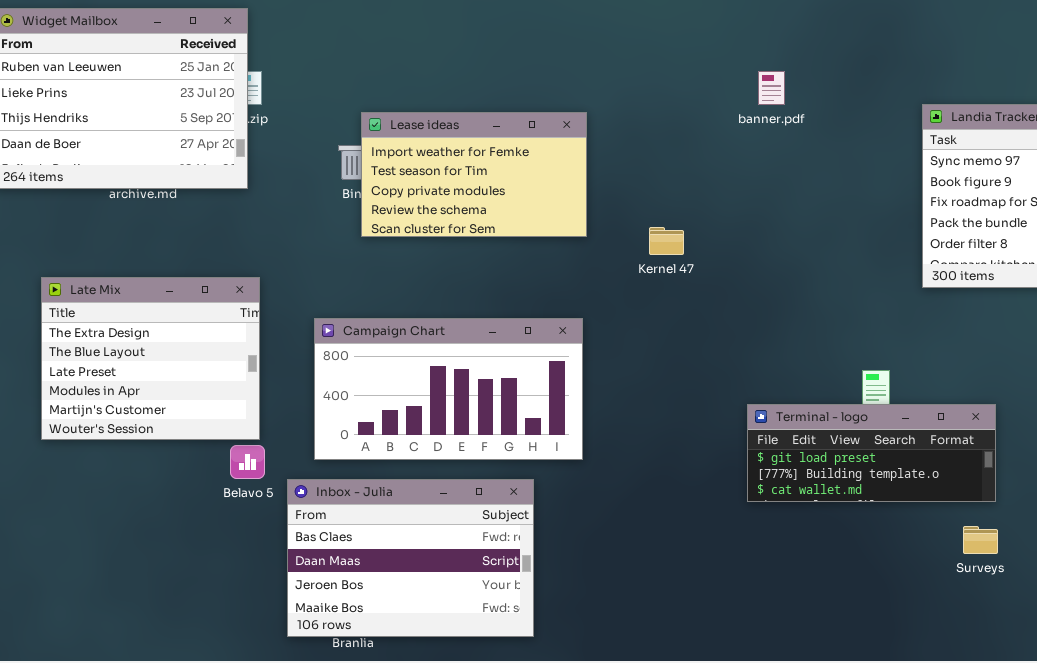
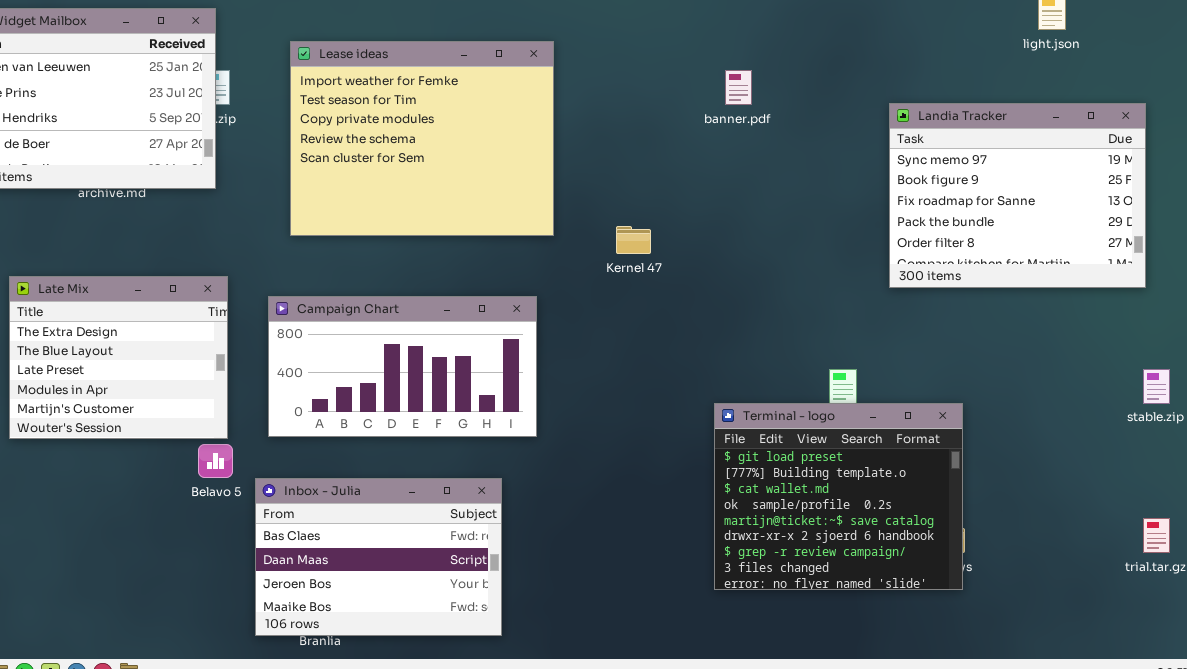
Lease ideas: [361,112,587,237] -> [290,41,554,236], resized
Campaign Chart: [314,318,583,460] -> [268,296,537,437], moved
Terminal - logo: [747,404,996,502] -> [714,403,963,590], resized

